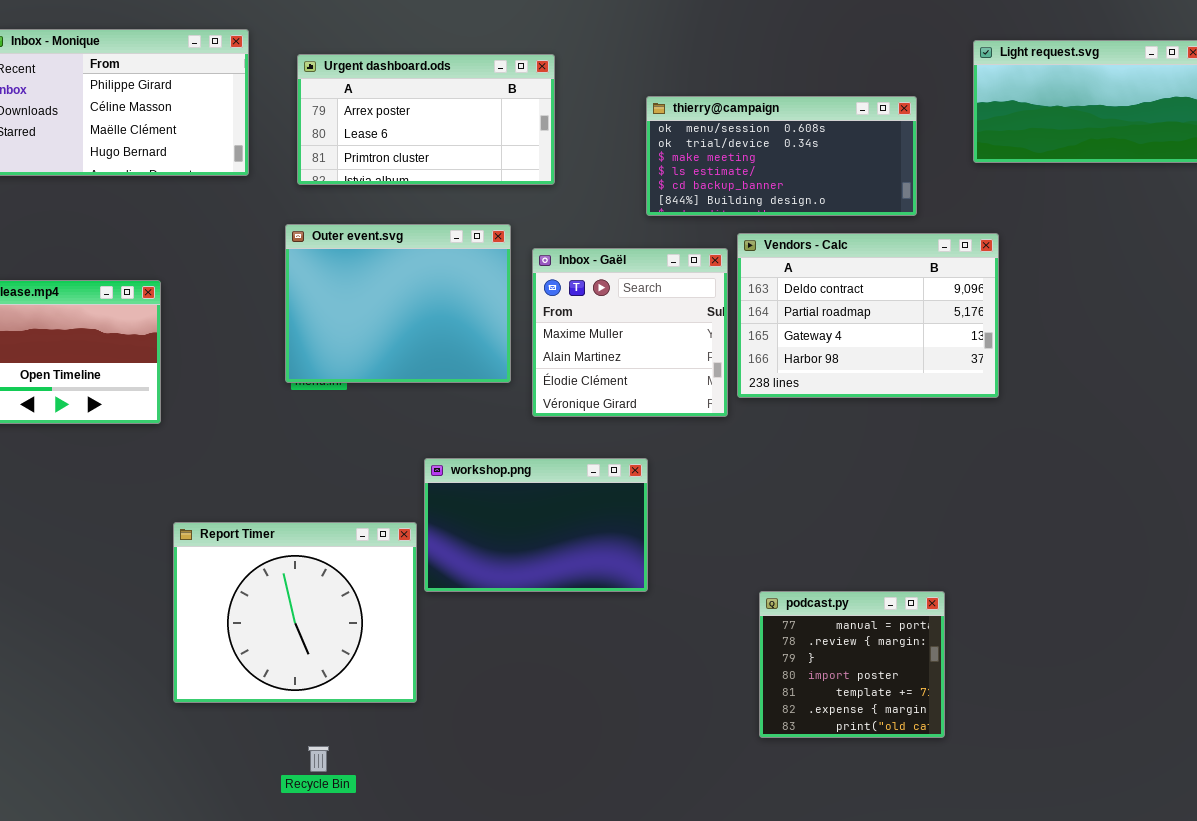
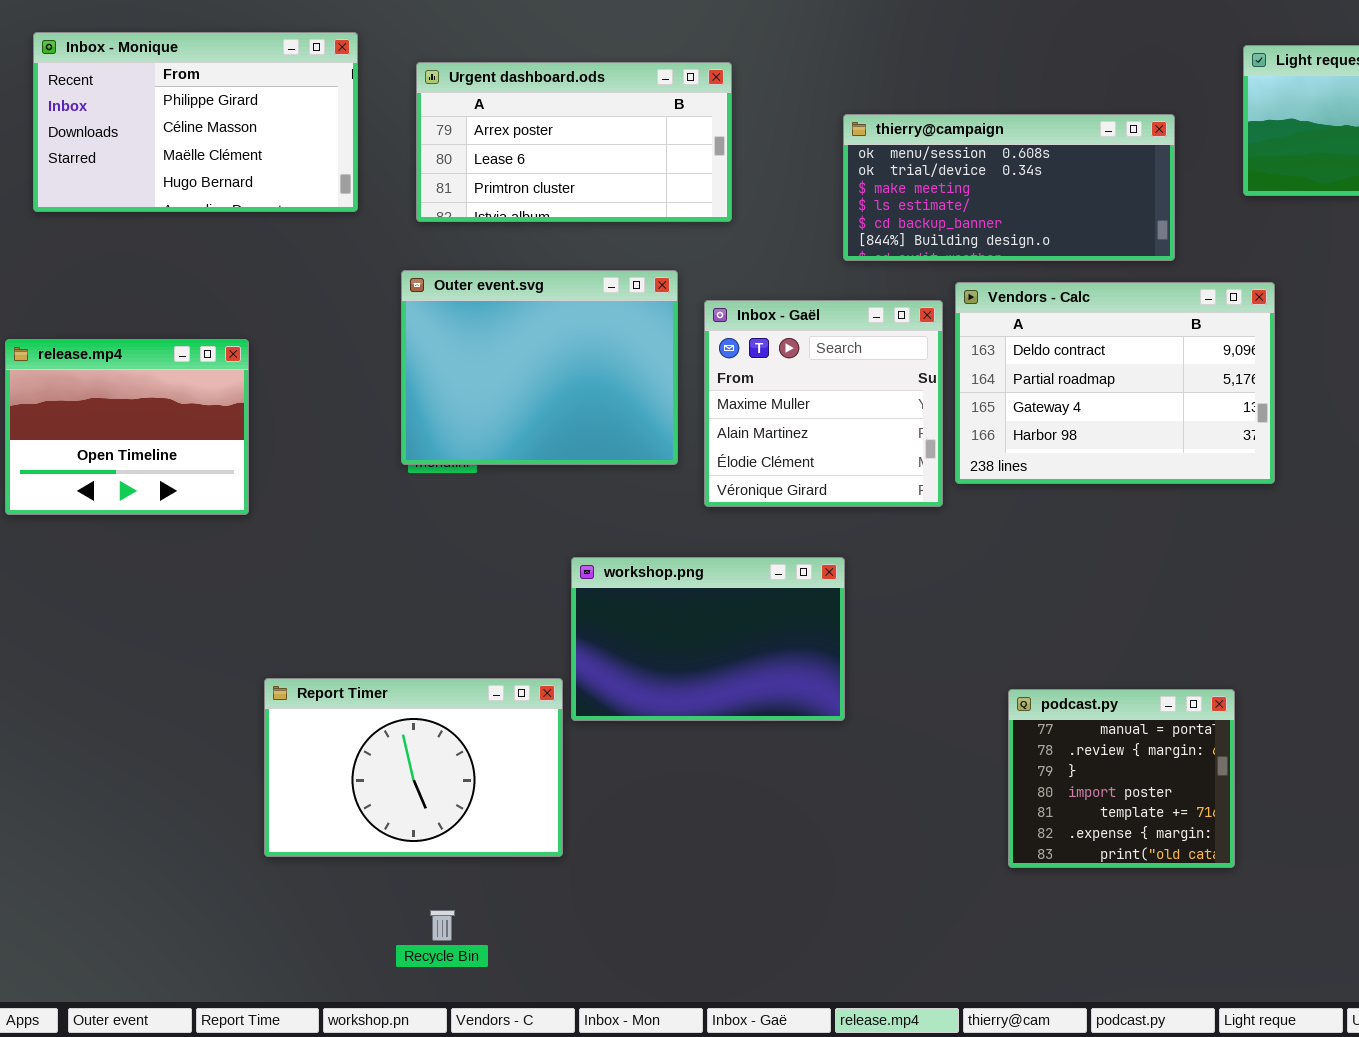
Report Timer: [173,522,417,703] -> [264,678,563,857], resized
podcast.py: [759,591,945,738] -> [1008,689,1235,868], moved

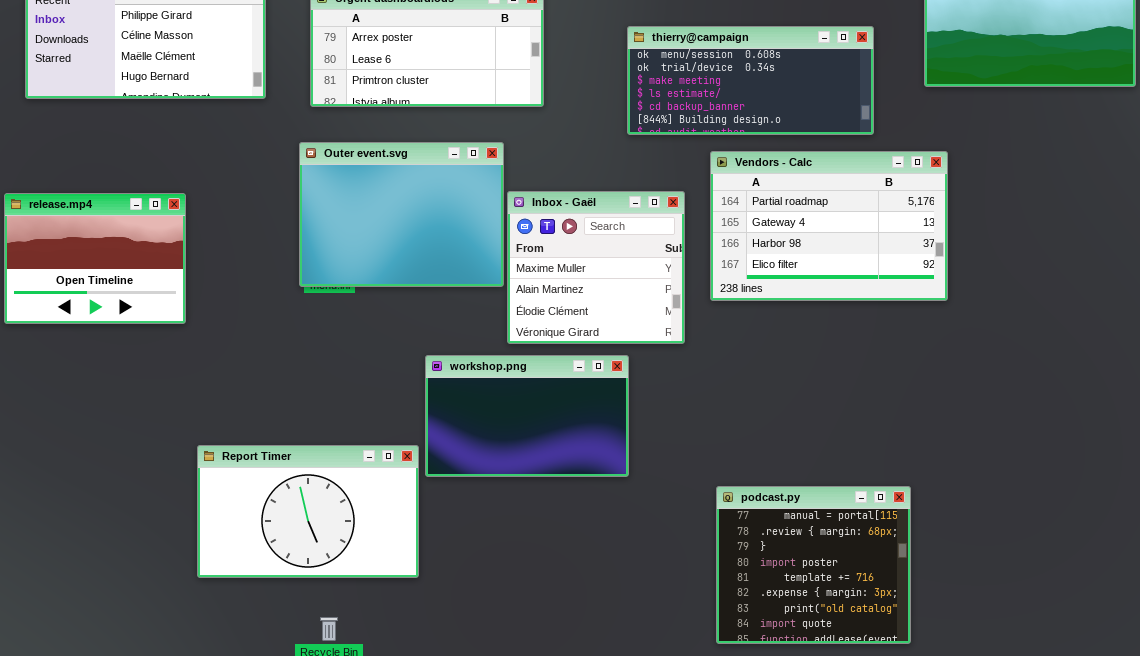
Vendors - Calc: [955,282,1275,484] -> [710,151,948,301], scrolled down 1 row
Inbox - Gaël: [704,300,943,507] -> [507,191,685,344], moved
podcast.py: [1008,689,1235,868] -> [716,486,911,644], moved, resized

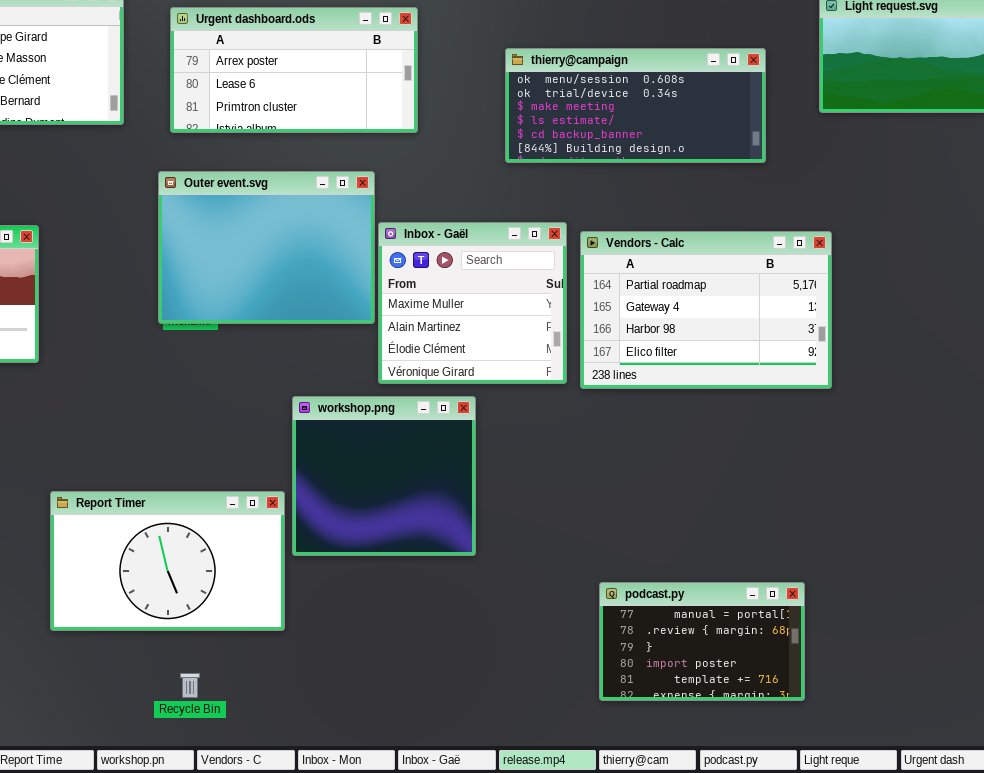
Vendors - Calc: [710,151,948,301] -> [580,231,832,389], moved
workshop.png: [425,355,629,477] -> [292,396,476,556], resized
podcast.py: [716,486,911,644] -> [599,582,805,701], resized

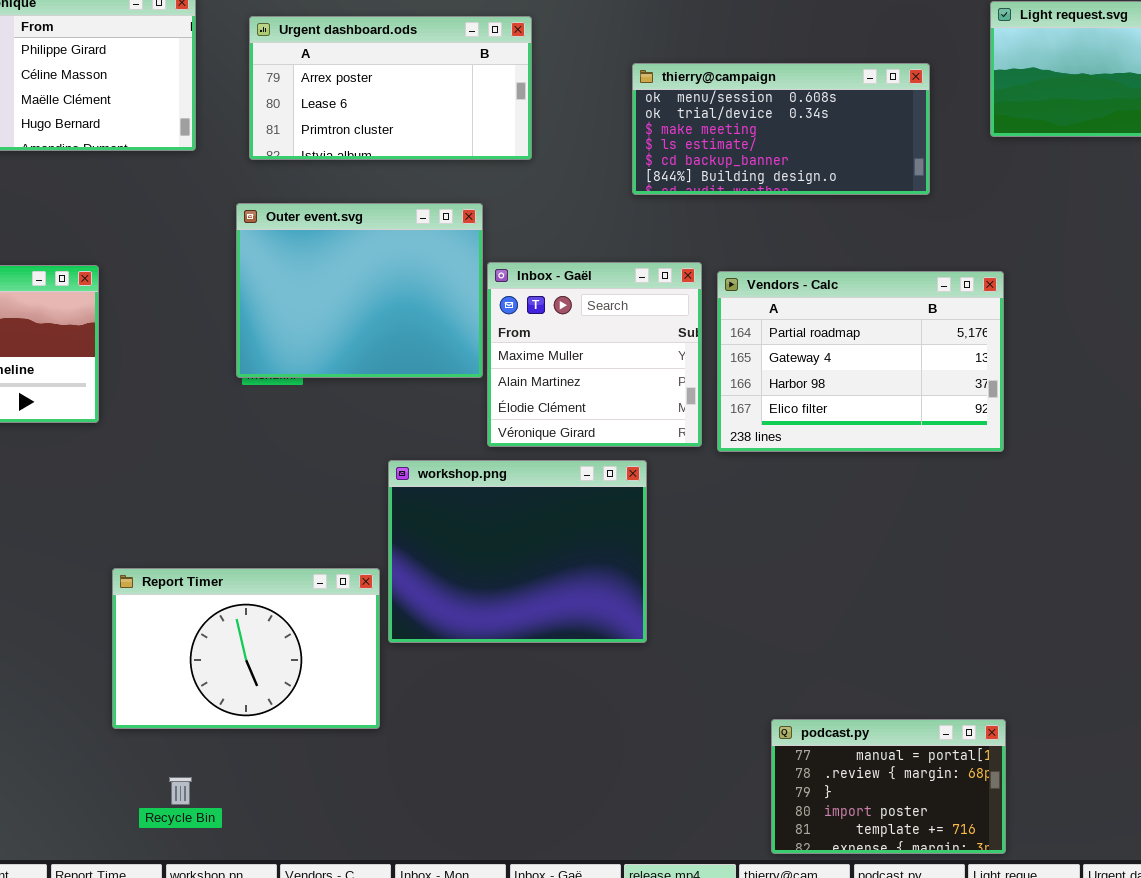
workshop.png: [292,396,476,556] -> [388,460,647,643], resized
podcast.py: [599,582,805,701] -> [771,719,1006,854], moved
Recycle Bin: [180,673,200,698] -> [169,777,192,805], moved

